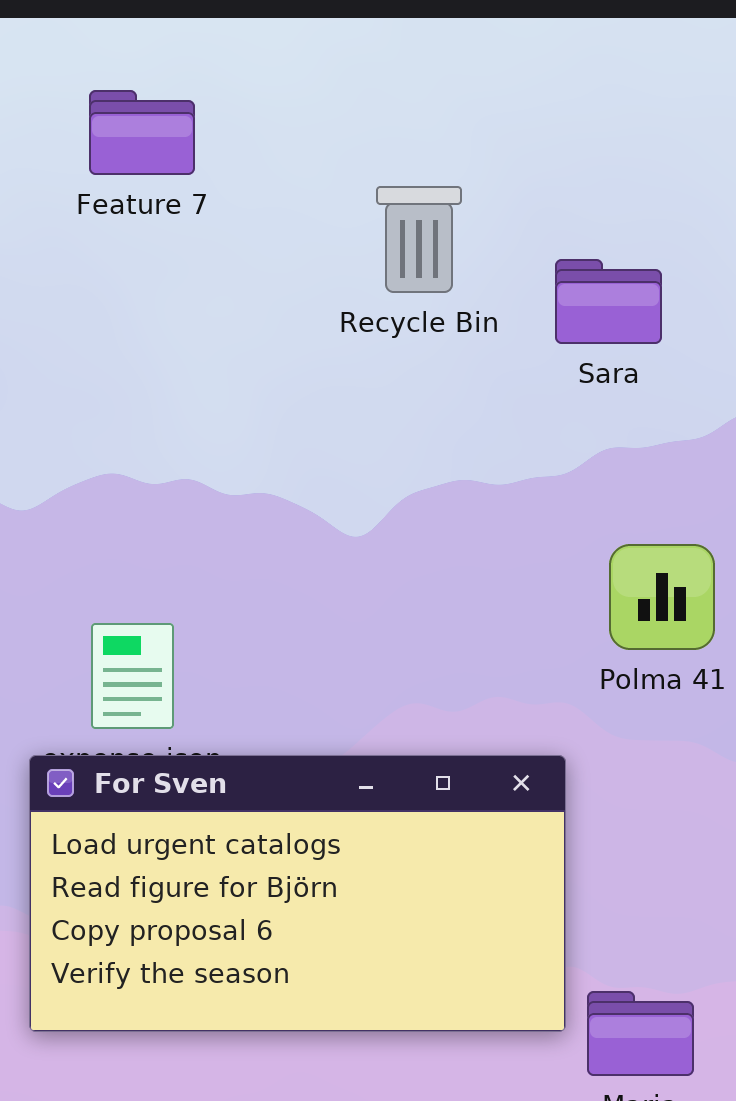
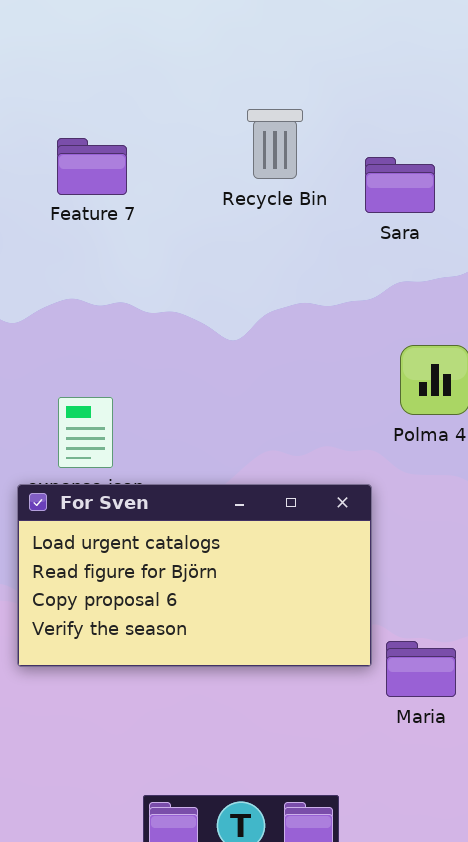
Feature 7: [89,90,195,175] -> [57,138,127,195], moved

